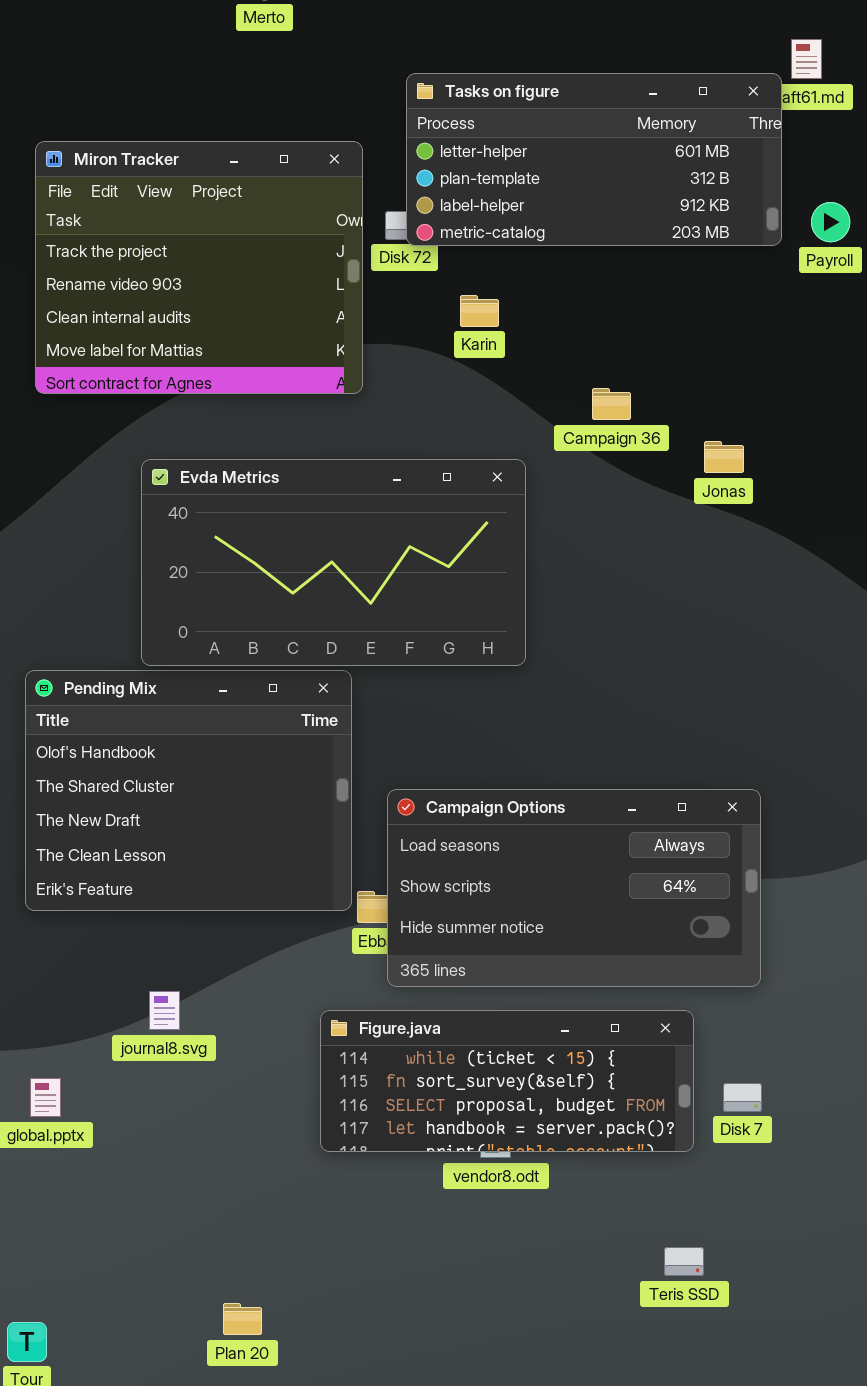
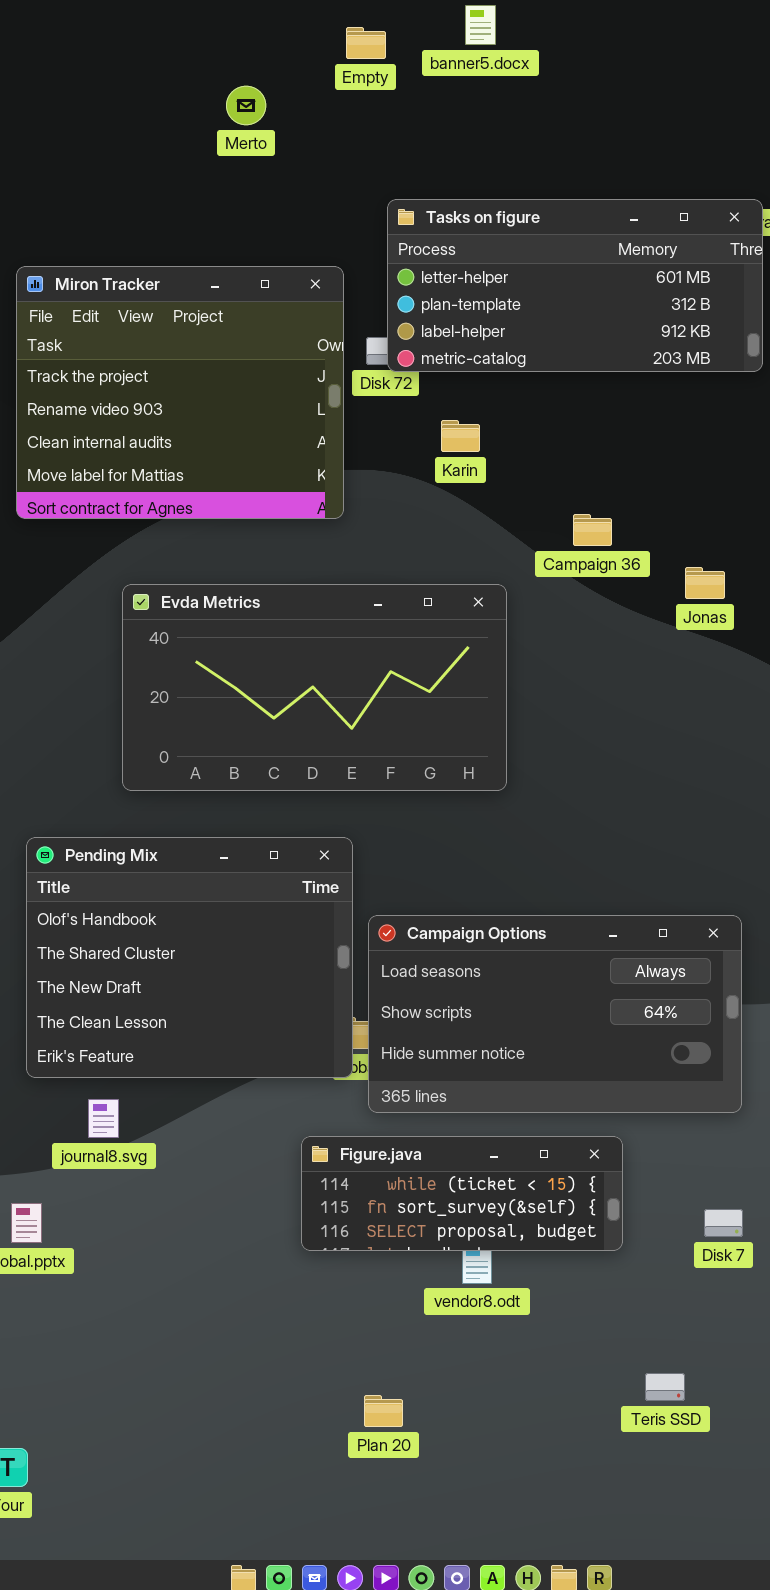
Pending Mix: [25,670,352,911] -> [26,837,353,1078], moved
journal8.svg: [149,991,180,1030] -> [88,1099,119,1138], moved
Figure.java: [320,1010,694,1152] -> [301,1136,623,1251], resized
Plan 20: [223,1303,262,1335] -> [364,1395,403,1427], moved

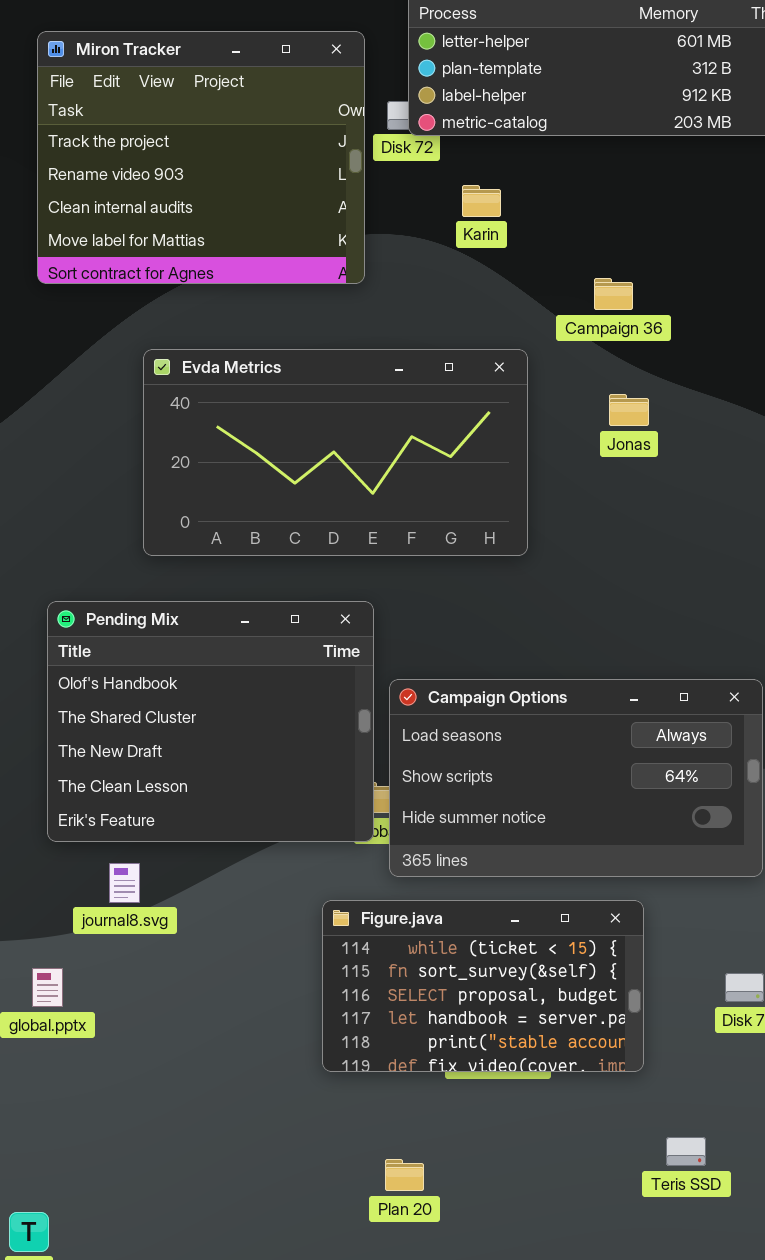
Jonas: [685,567,725,599] -> [609,394,649,426], moved
Figure.java: [301,1136,623,1251] -> [322,900,644,1072], resized

